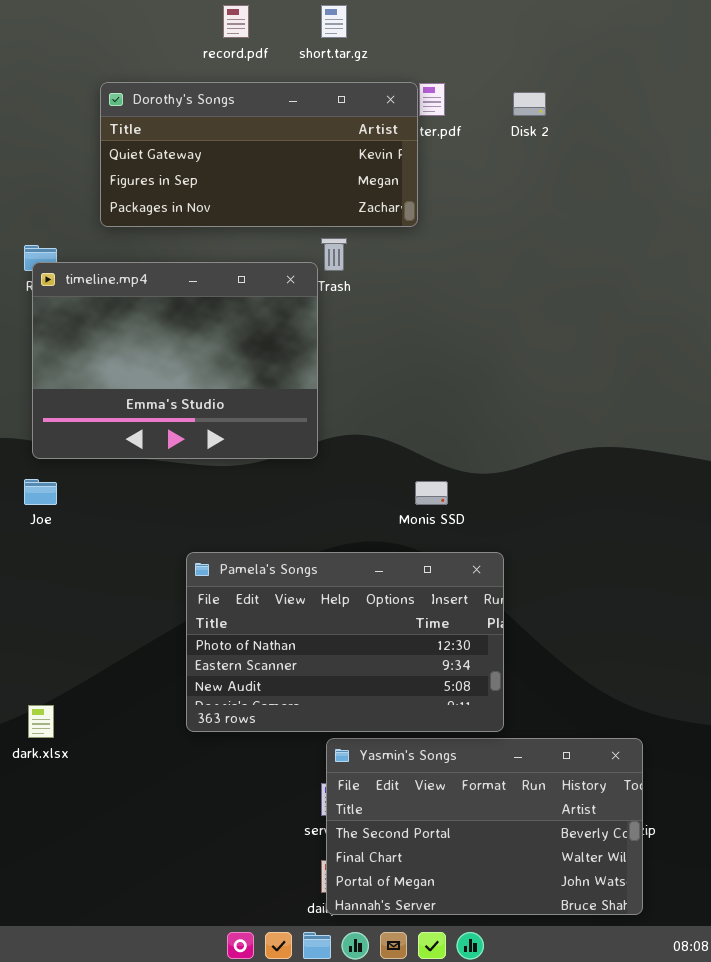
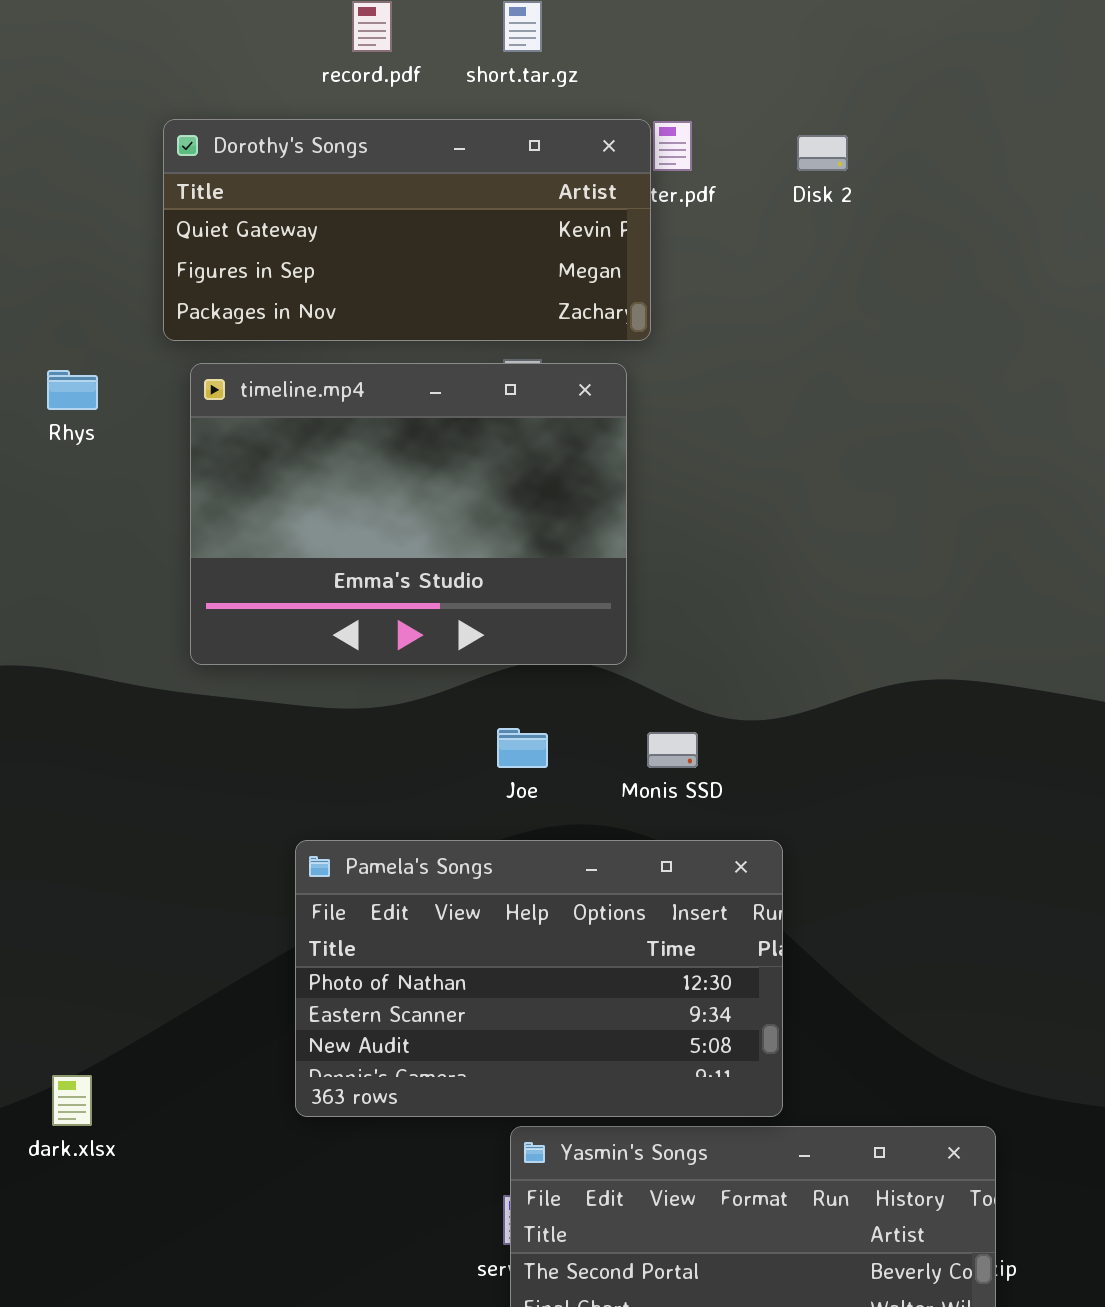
timeline.mp4: [32,262,318,459] -> [190,363,627,665], moved
Joe: [24,479,57,505] -> [497,728,548,768], moved

